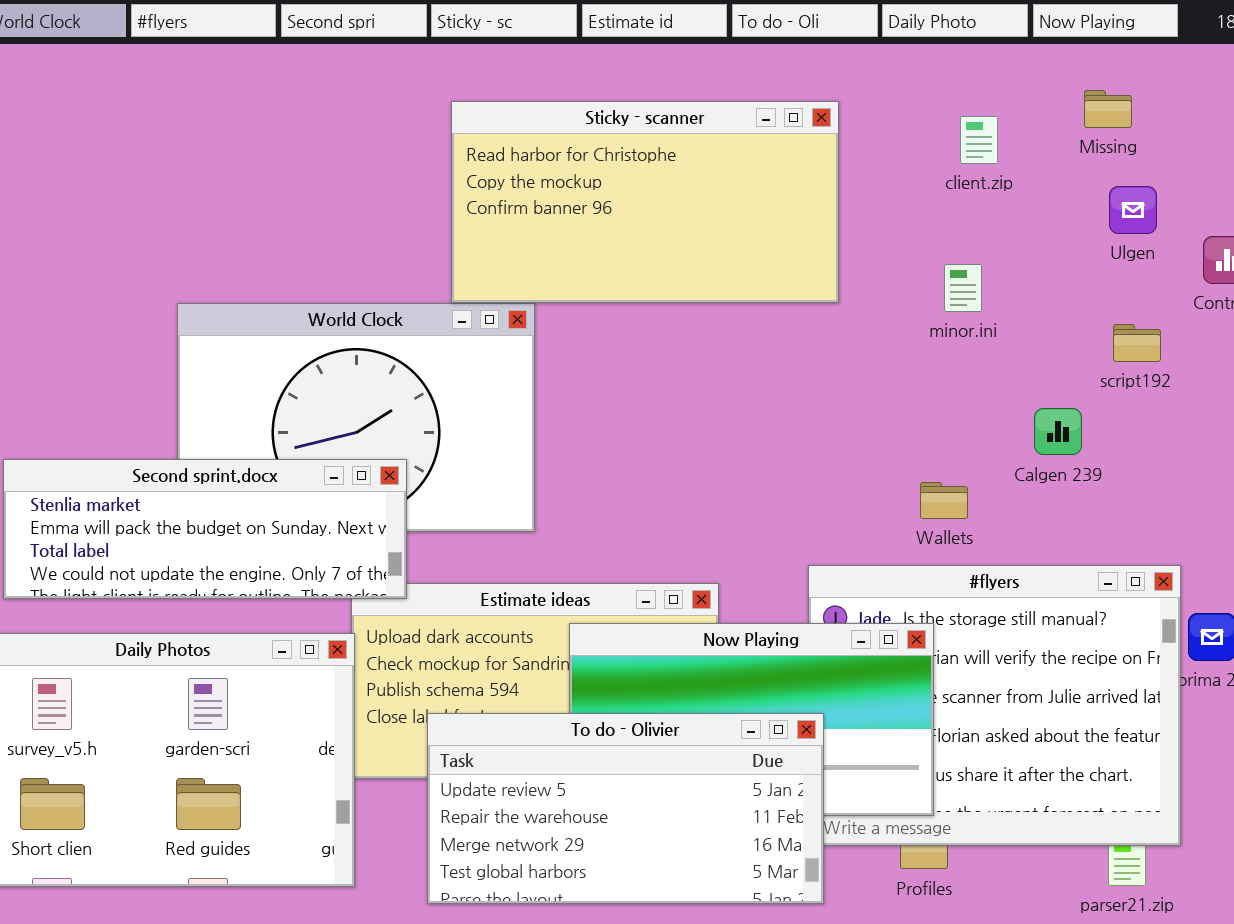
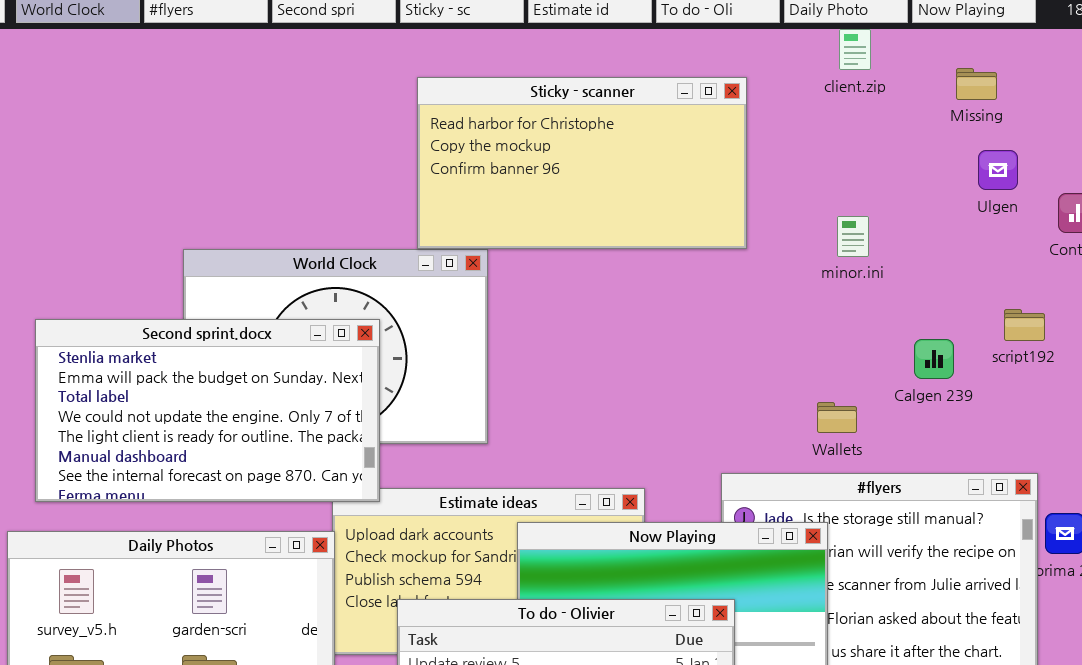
client.zip: [960,116,998,164] -> [839,29,871,70], moved
script192: [1113,324,1161,362] -> [1004,309,1045,341], moved
Second sprint.docx: [3,459,407,599] -> [35,319,380,502], resized

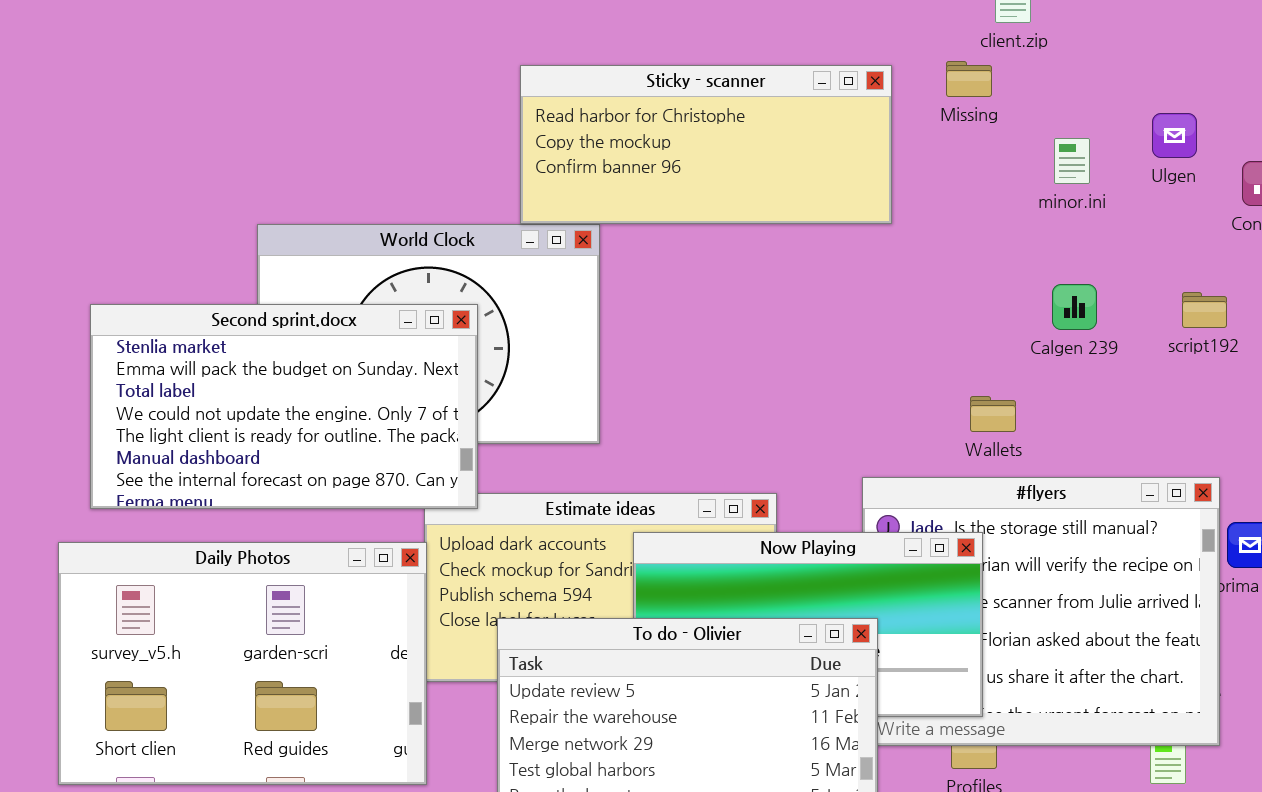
Missing: [956,68,997,100] -> [946,61,992,97], moved
Sticky - scanner: [417,77,747,249] -> [520,65,892,224], resized
minor.ini: [837,216,869,257] -> [1054,138,1090,184], moved
Calgen 239: [914,339,954,379] -> [1052,284,1097,330], moved

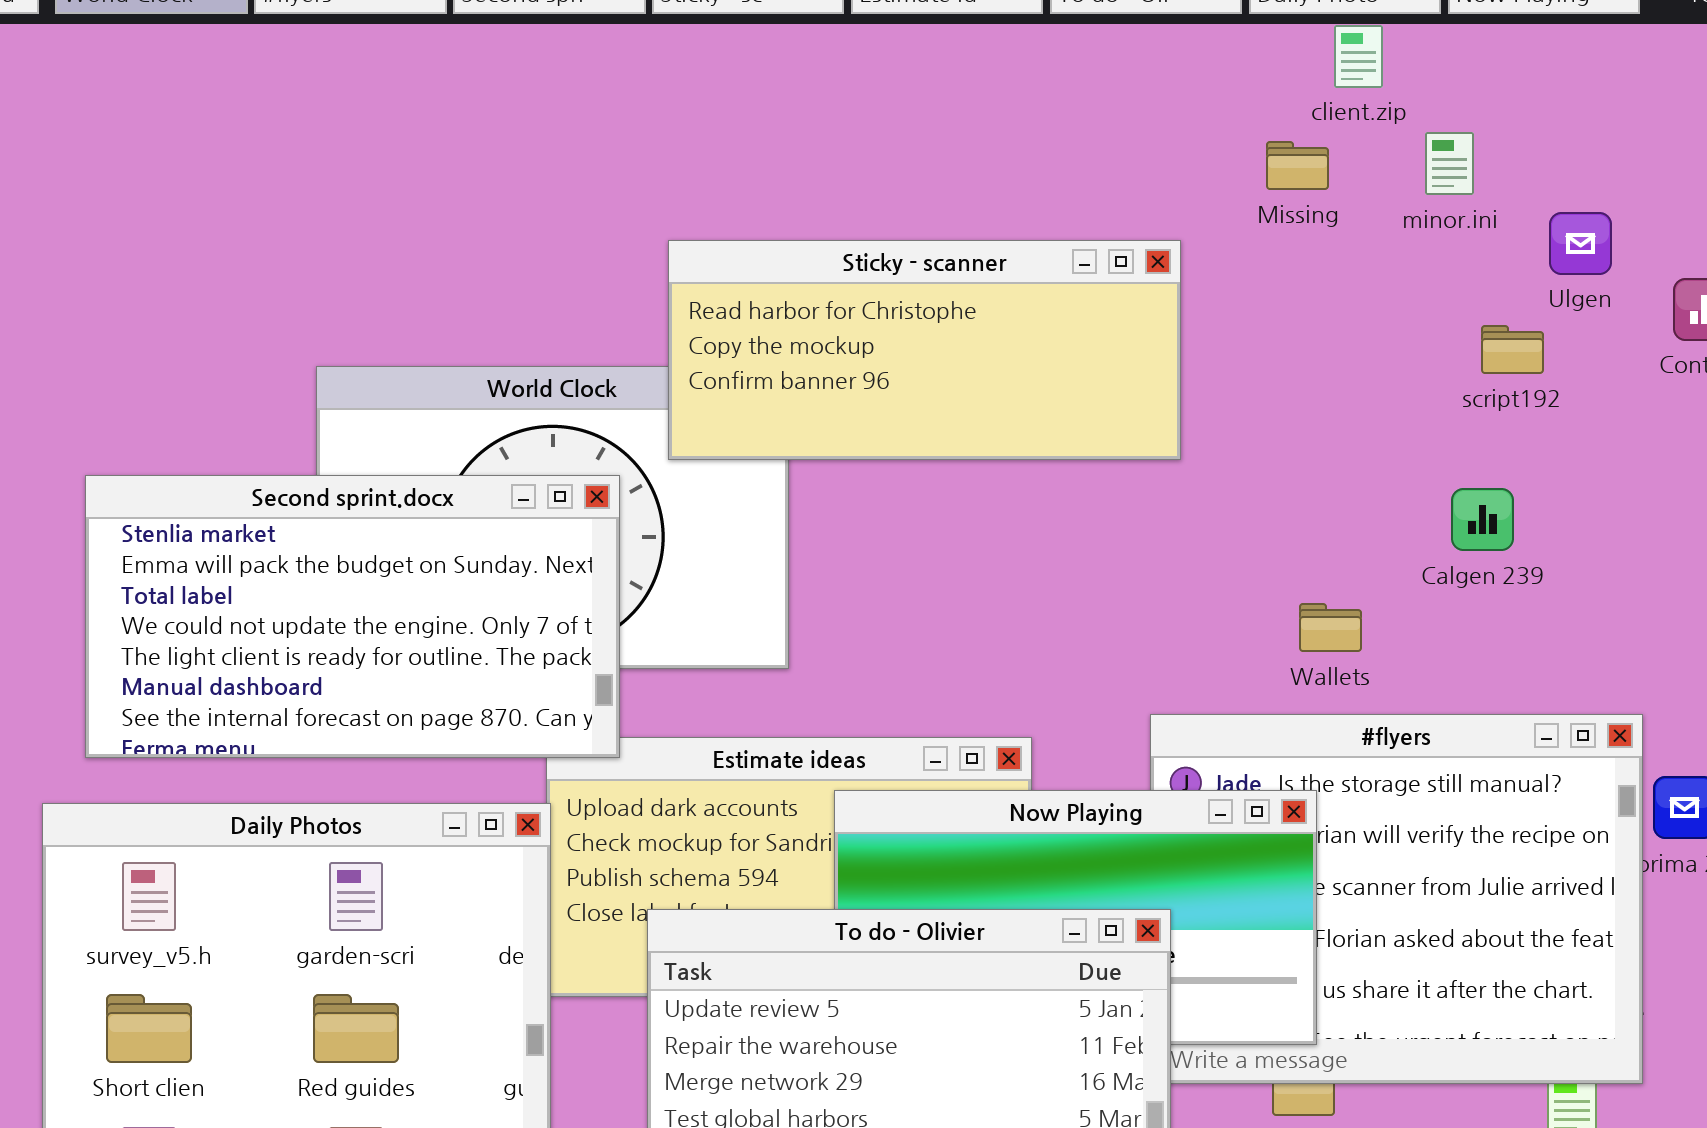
Sticky - scanner: [520,65,892,224] -> [668,240,1181,460], moved
minor.ini: [1054,138,1090,184] -> [1425,132,1474,195], moved
Calgen 239: [1052,284,1097,330] -> [1451,488,1514,551], moved
script192: [1182,292,1227,328] -> [1481,325,1544,374], moved

